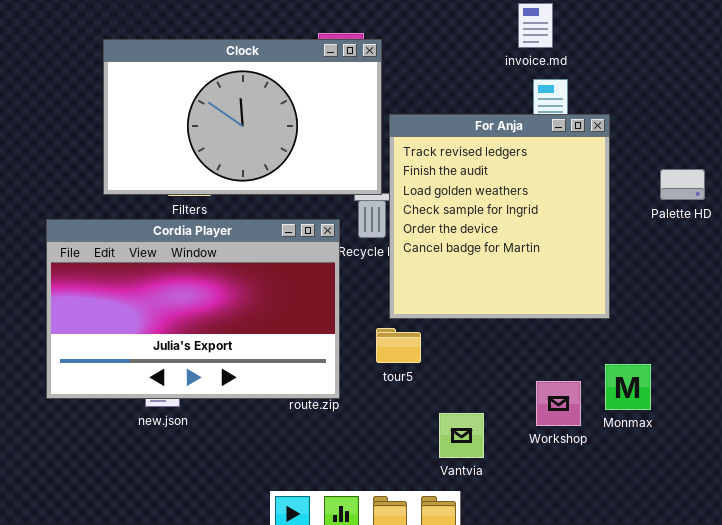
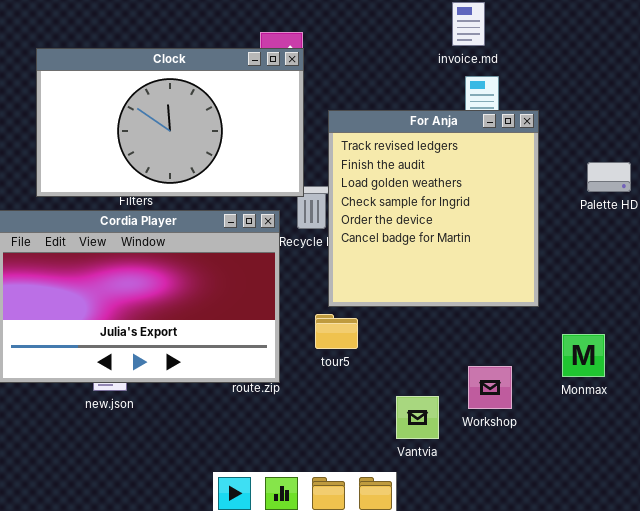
Clock: [103,39,382,195] -> [36,48,304,197], moved
Monmax: [605,364,651,410] -> [562,334,605,377], moved
Vantvia: [439,413,484,458] -> [396,396,439,439], moved

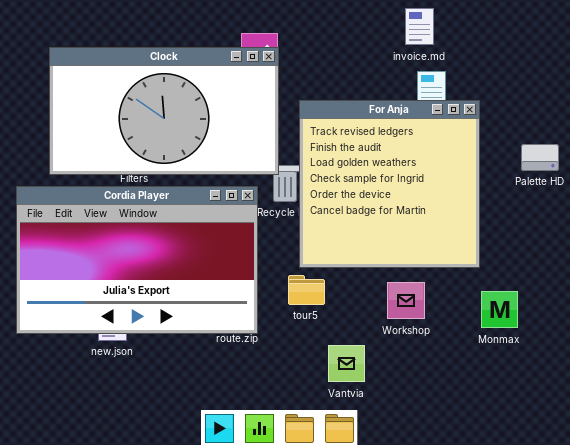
Monmax: [562,334,605,377] -> [481,291,518,328], moved
Workshop: [468,366,512,409] -> [387,282,425,319], moved
Vantvia: [396,396,439,439] -> [328,345,365,382], moved

